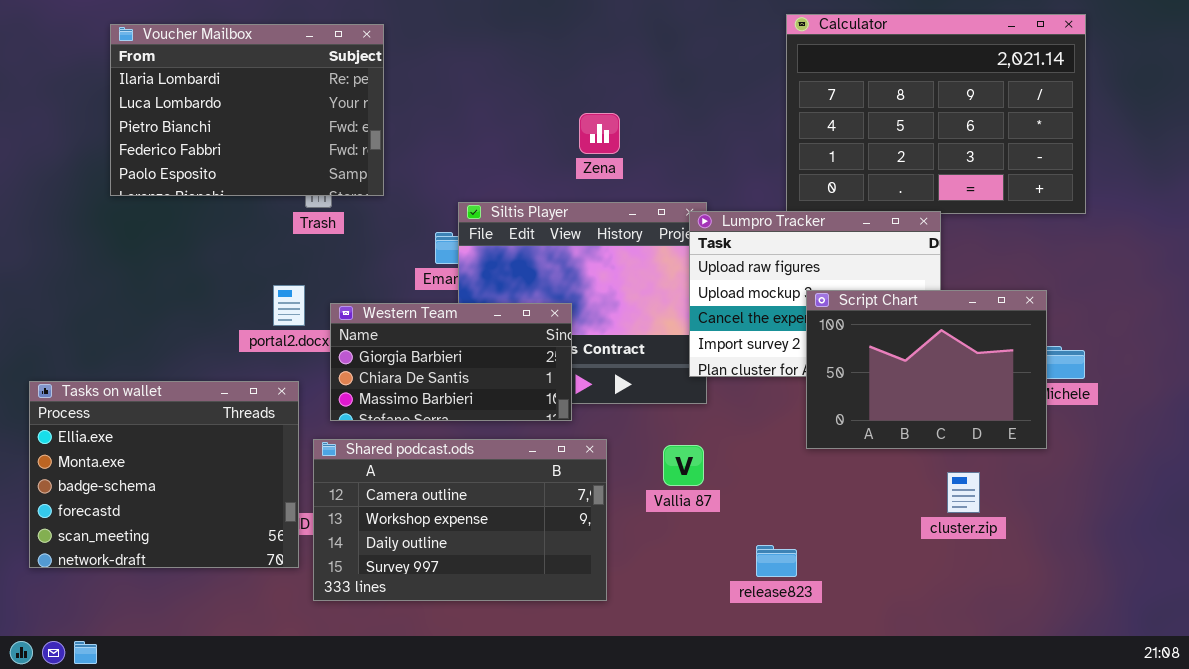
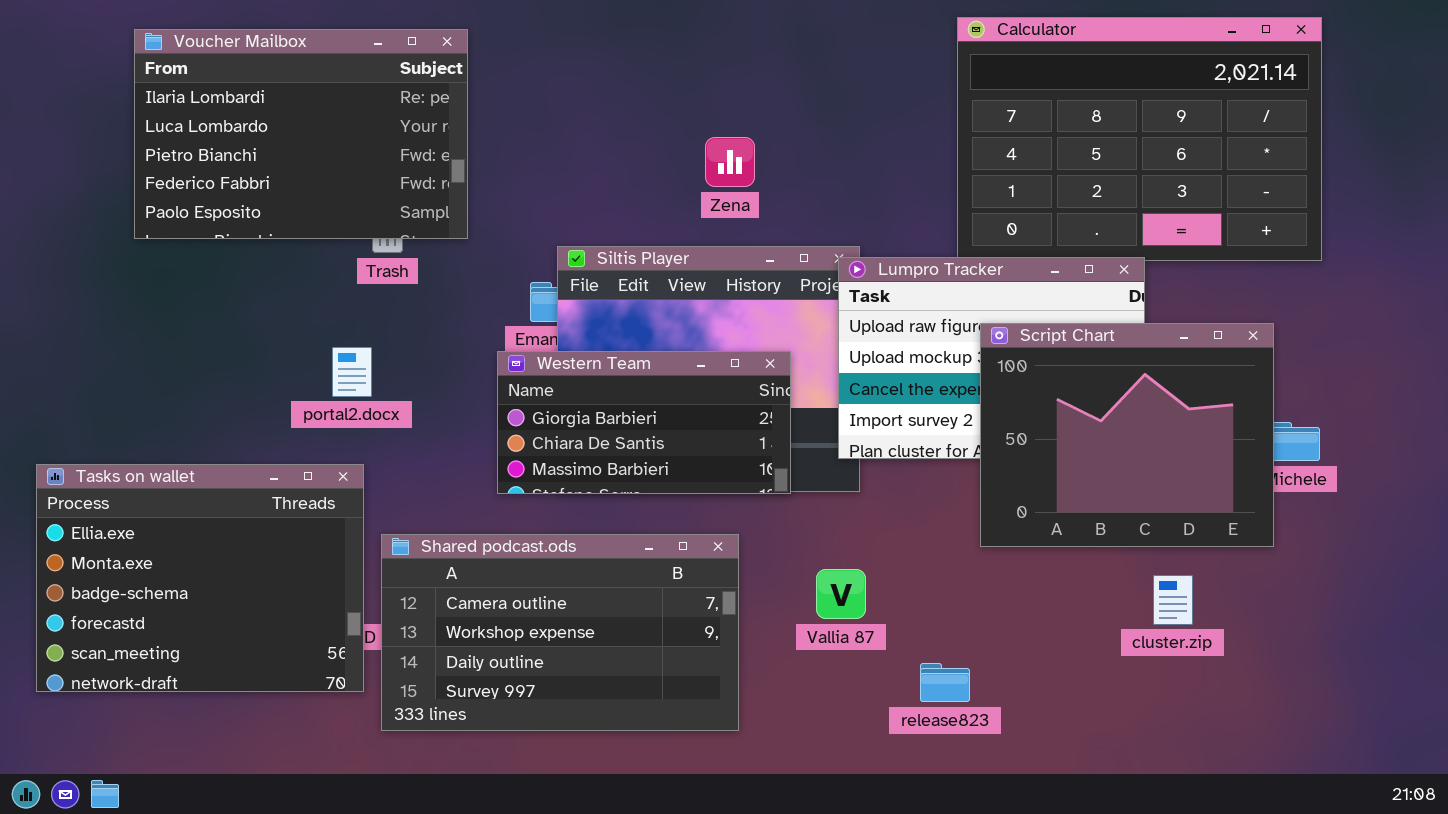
Script Chart: [806,290,1047,449] -> [980,323,1274,547], resized
Western Team: [330,303,572,421] -> [497,351,791,494], moved
Vallia 87: [663,445,704,486] -> [816,569,866,619], moved

